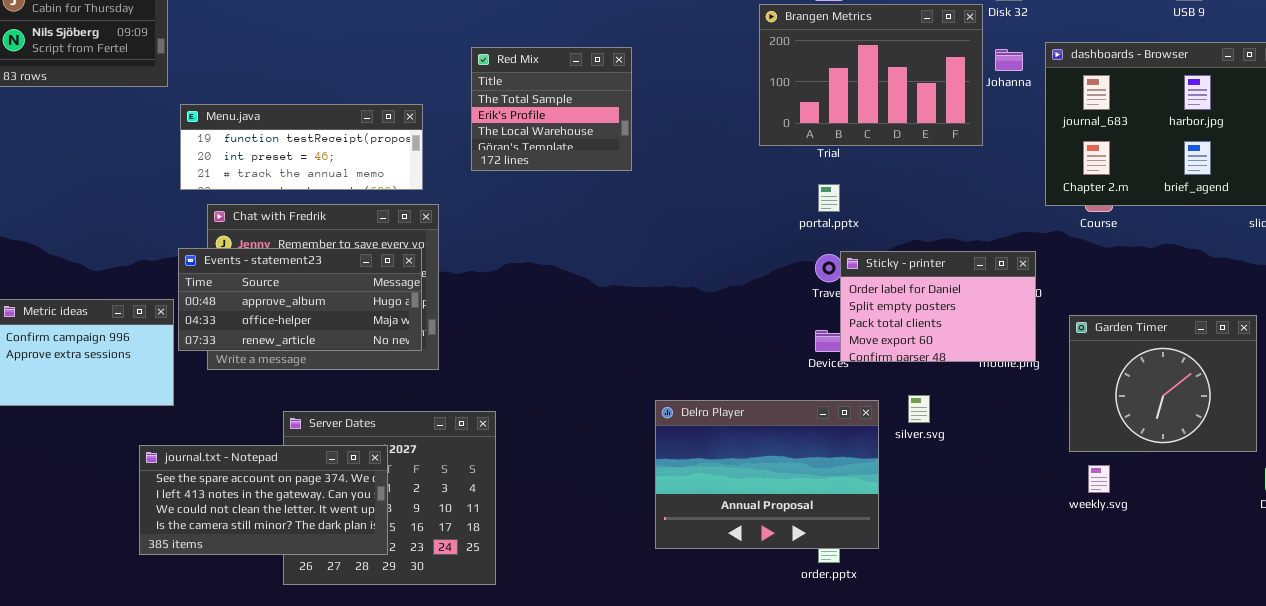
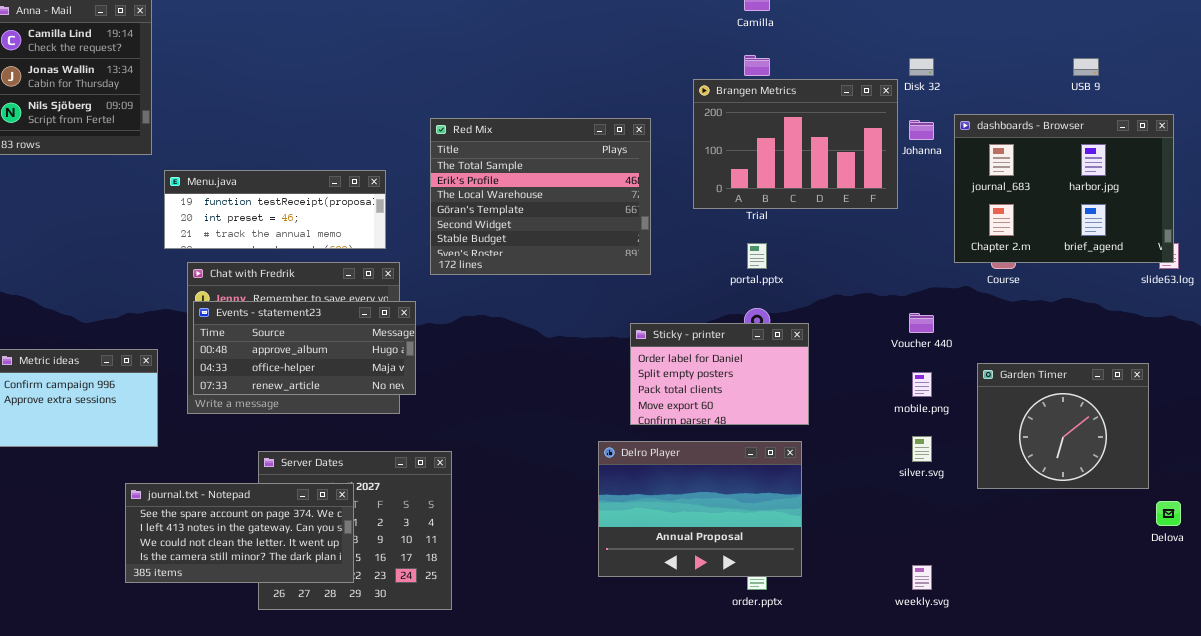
Red Mix: [471,47,632,171] -> [430,118,651,275], resized
Events - statement23: [178,248,422,351] -> [193,301,416,395], moved
Sticky - printer: [840,251,1036,362] -> [630,323,809,425], moved
silver.svg: [908,395,930,423] -> [912,436,932,462], moved
weekly.svg: [1088,465,1110,493] -> [912,565,932,590], moved

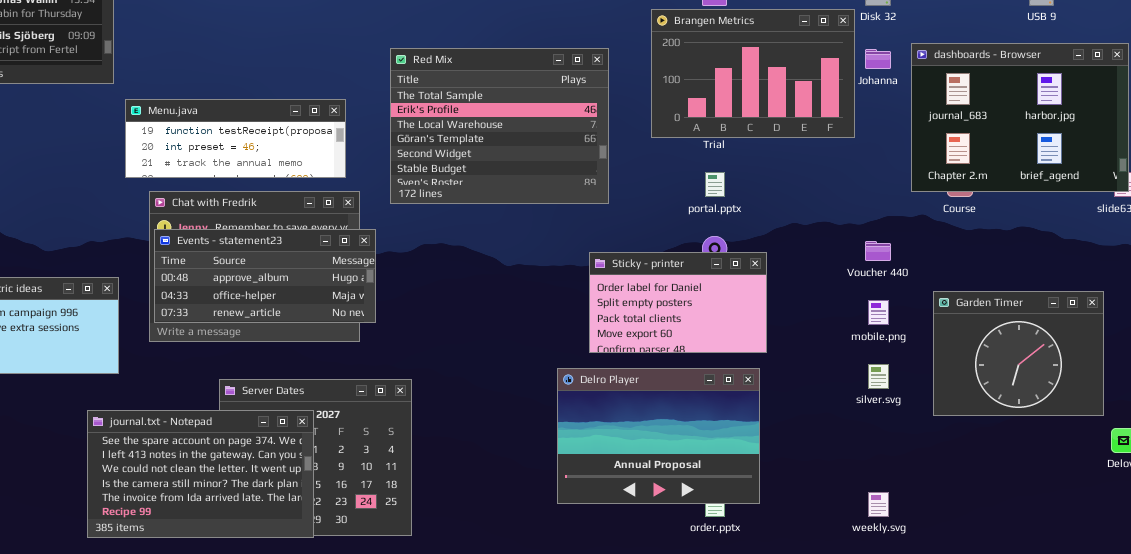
journal.txt - Notepad: [125,483,354,583] -> [87,410,314,538], resized

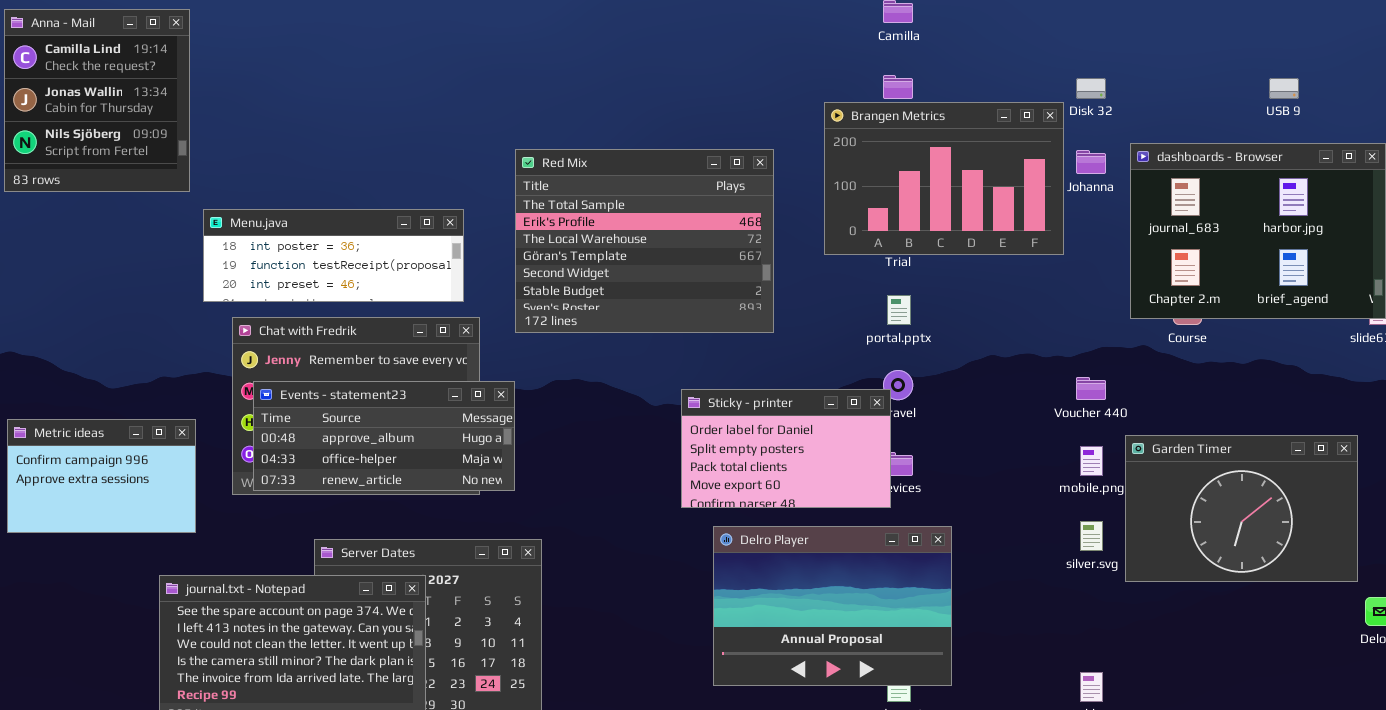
Menu.java: [125,99,346,178] -> [203,209,464,302], scrolled up 1 row
Events - statement23: [154,229,376,323] -> [253,381,515,491], moved
Sticky - printer: [589,252,767,353] -> [681,389,891,508], moved
Garden Timer: [933,291,1104,416] -> [1125,435,1358,582], resized

